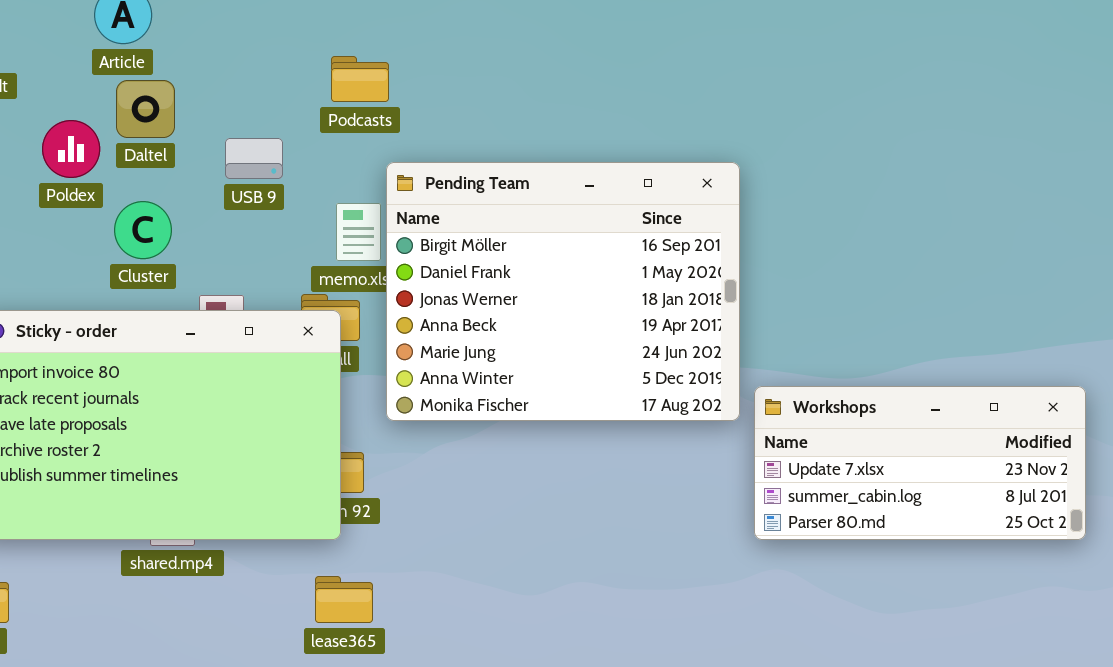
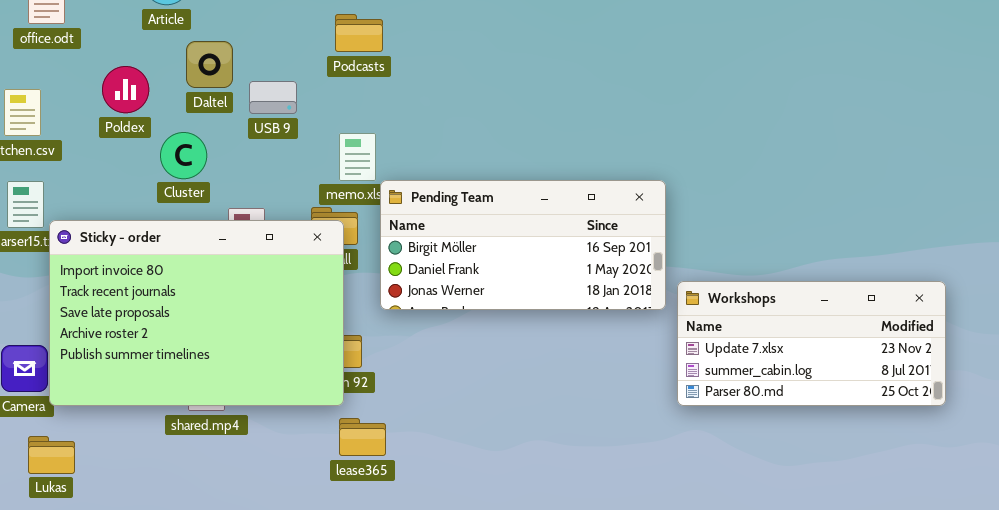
Daltel: [116,80,175,138] -> [186,41,233,88], moved
Pending Team: [386,162,740,421] -> [380,180,666,310], resized
lease365: [315,576,373,623] -> [339,418,386,456], moved

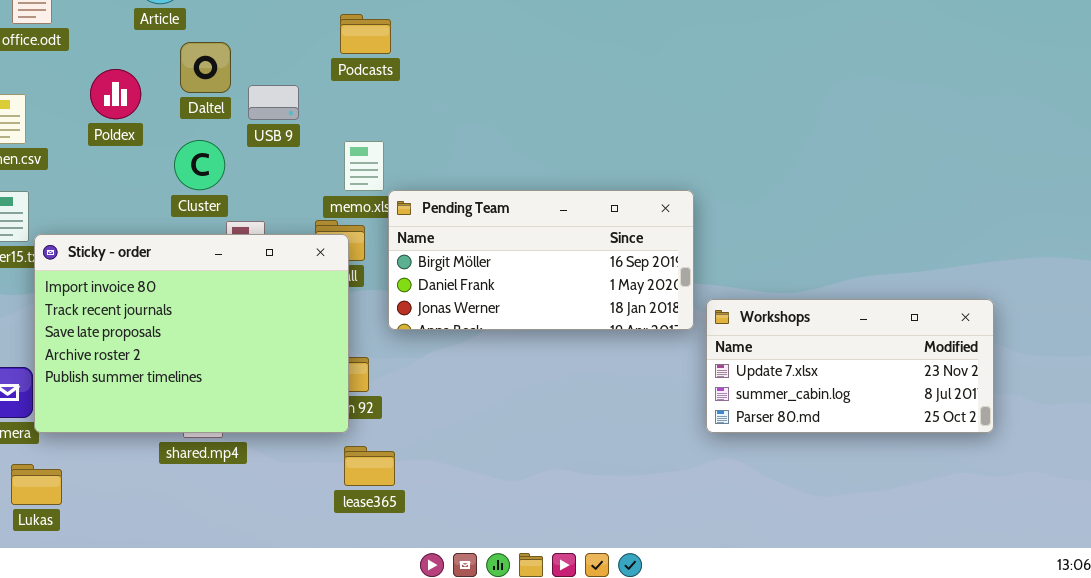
Cluster: [160,132,207,179] -> [174,140,225,190], moved

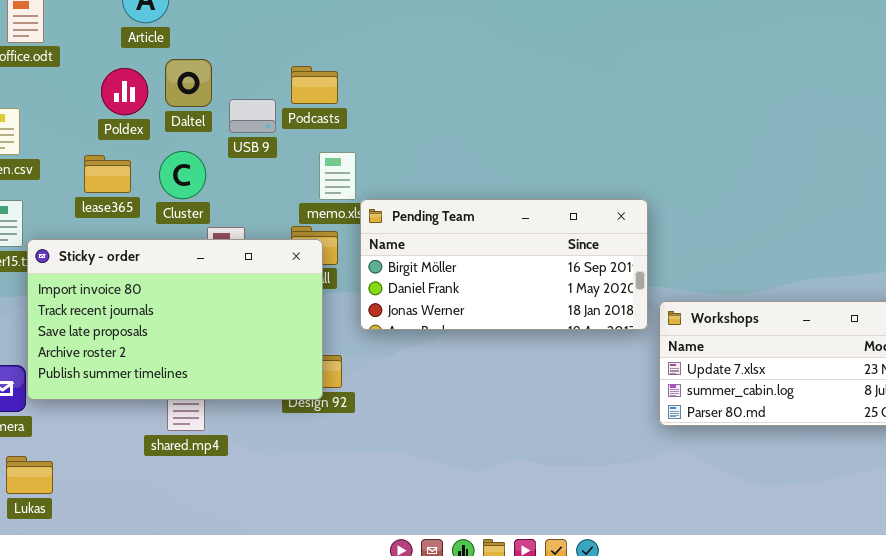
Podcasts: [340,14,391,54] -> [291,66,338,104], moved
Poldex: [90,69,141,119] -> [101,68,148,115], moved
Sticky - order: [34,234,349,433] -> [27,239,323,400], resized
lease365: [344,446,395,486] -> [84,155,131,193], moved

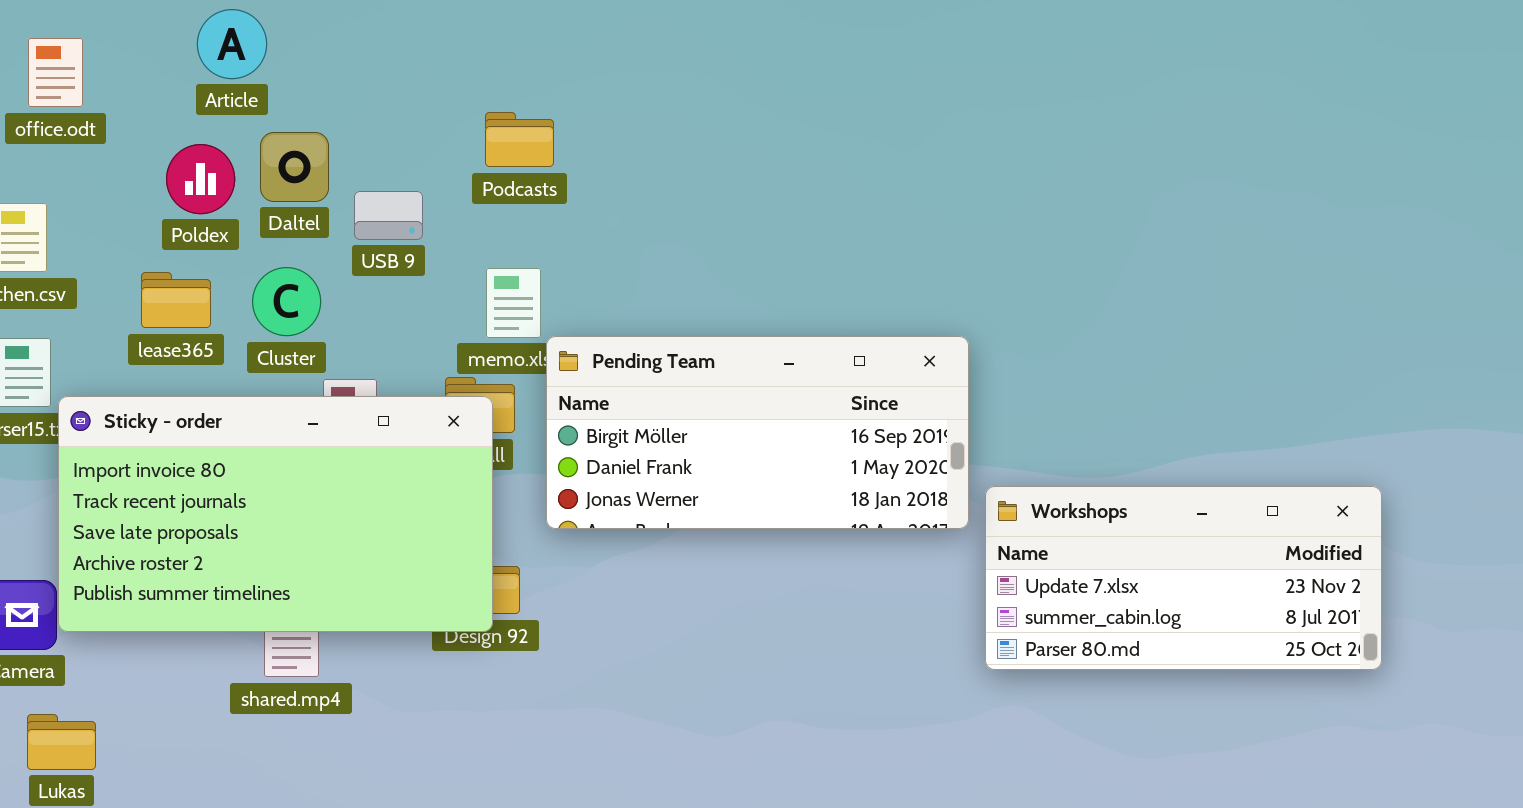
Podcasts: [291,66,338,104] -> [485,112,554,167], moved

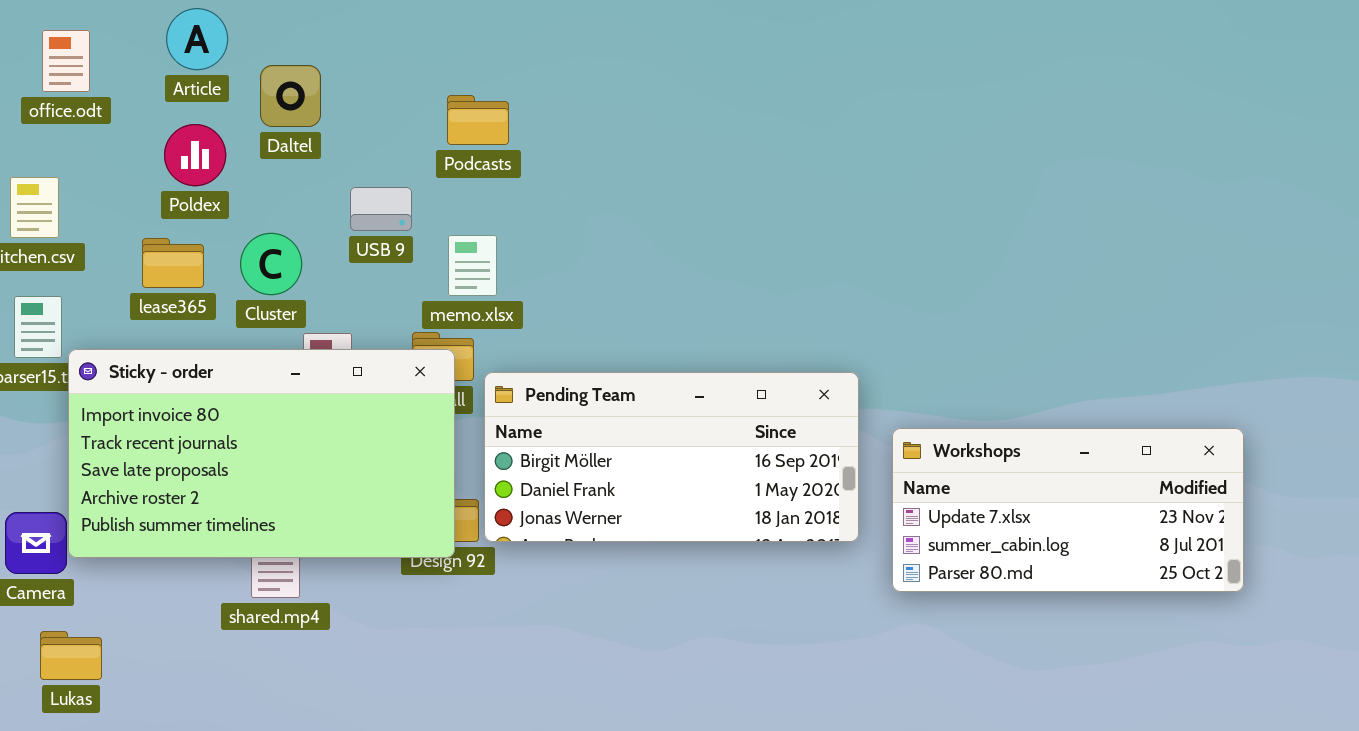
Article: [197,9,267,79] -> [166,8,228,70], moved
Daltel: [260,132,329,202] -> [260,65,321,127], moved
USB 9: [354,191,423,240] -> [350,187,412,231], moved
Pending Team: [546,336,969,529] -> [484,372,859,542], moved

